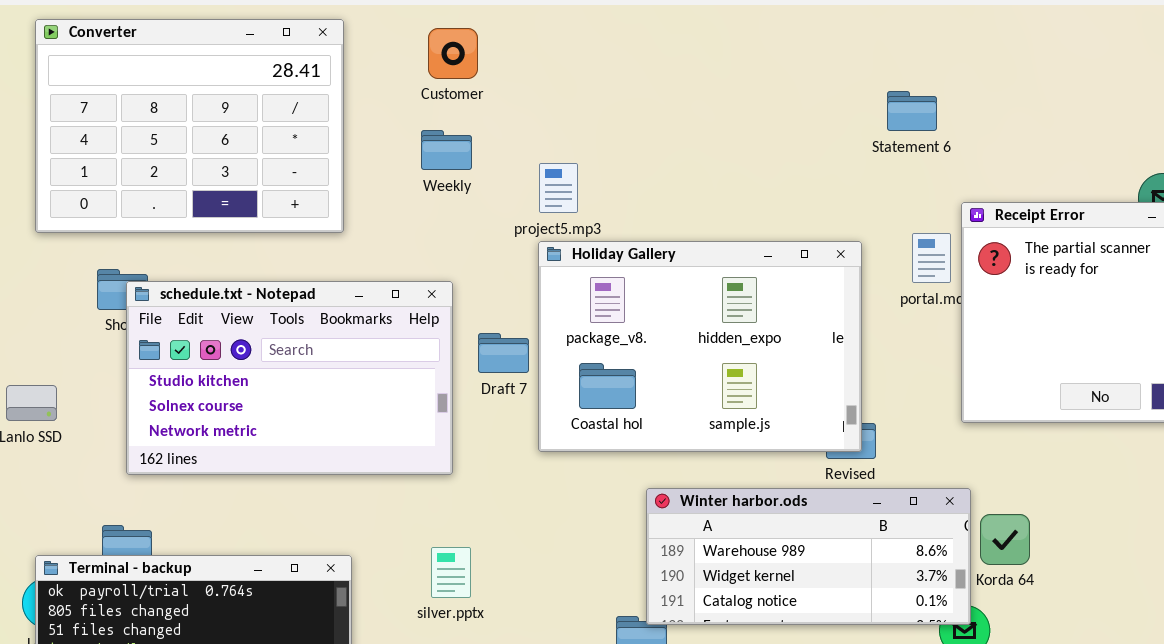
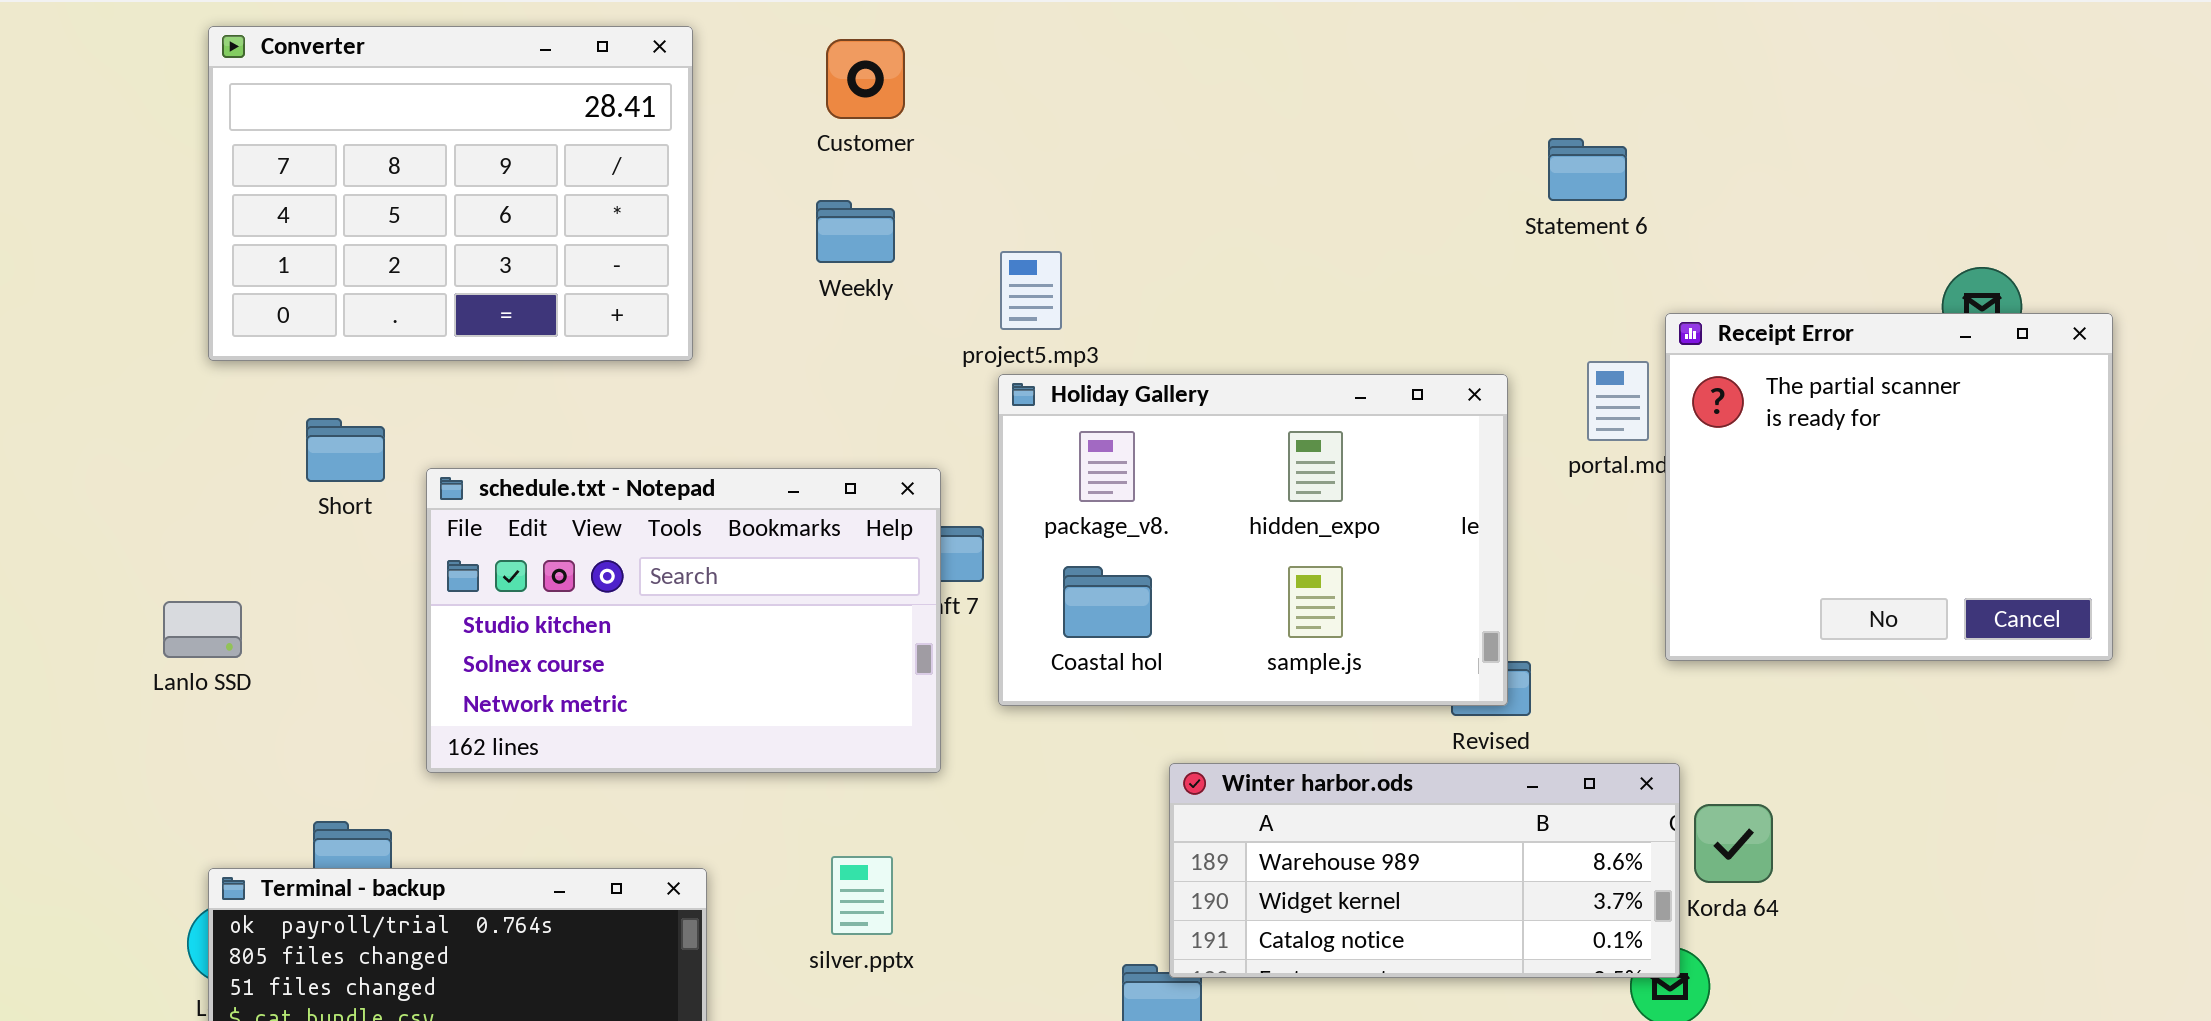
schedule.txt - Notepad: [126,281,453,475] -> [426,468,941,773], moved

